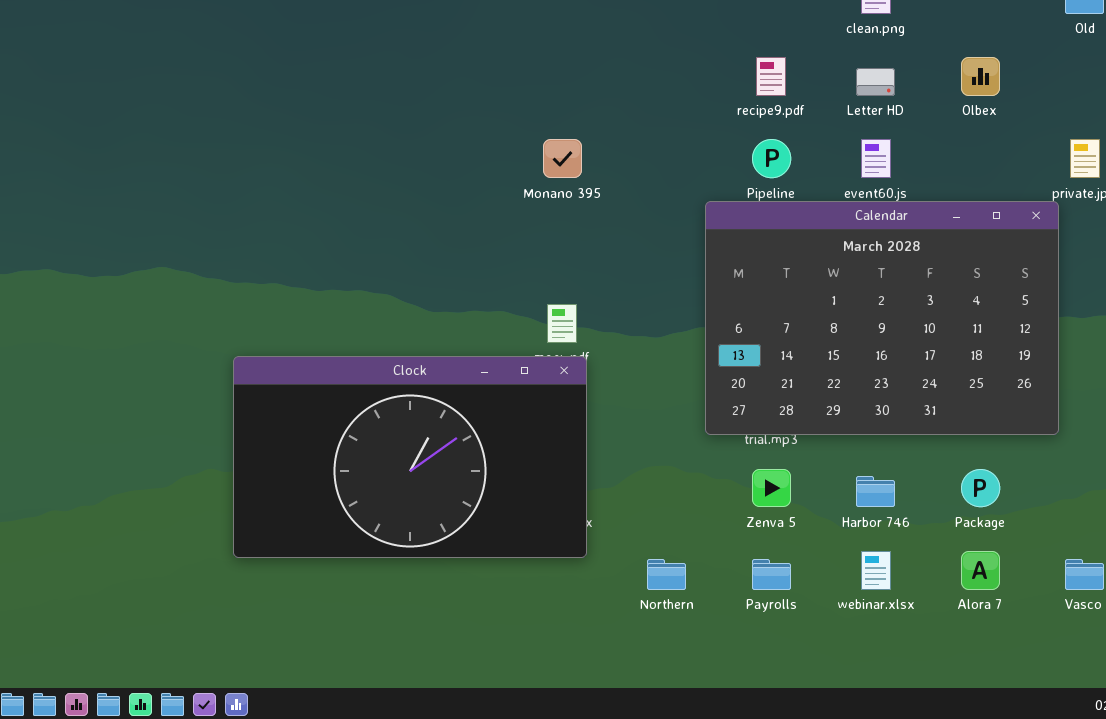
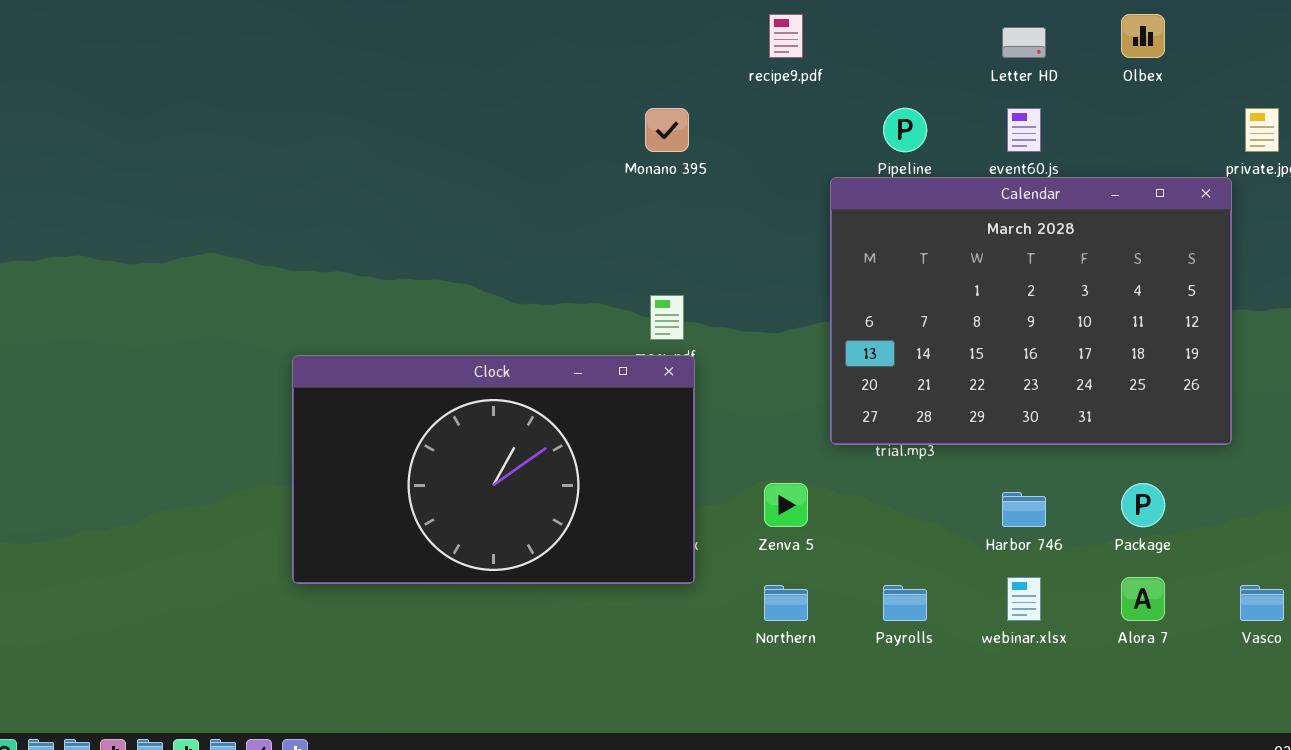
recipe9.pdf: [756,57,786,96] -> [769,14,803,58], moved
Zenva 5: [752,469,791,507] -> [764,483,808,527], moved

